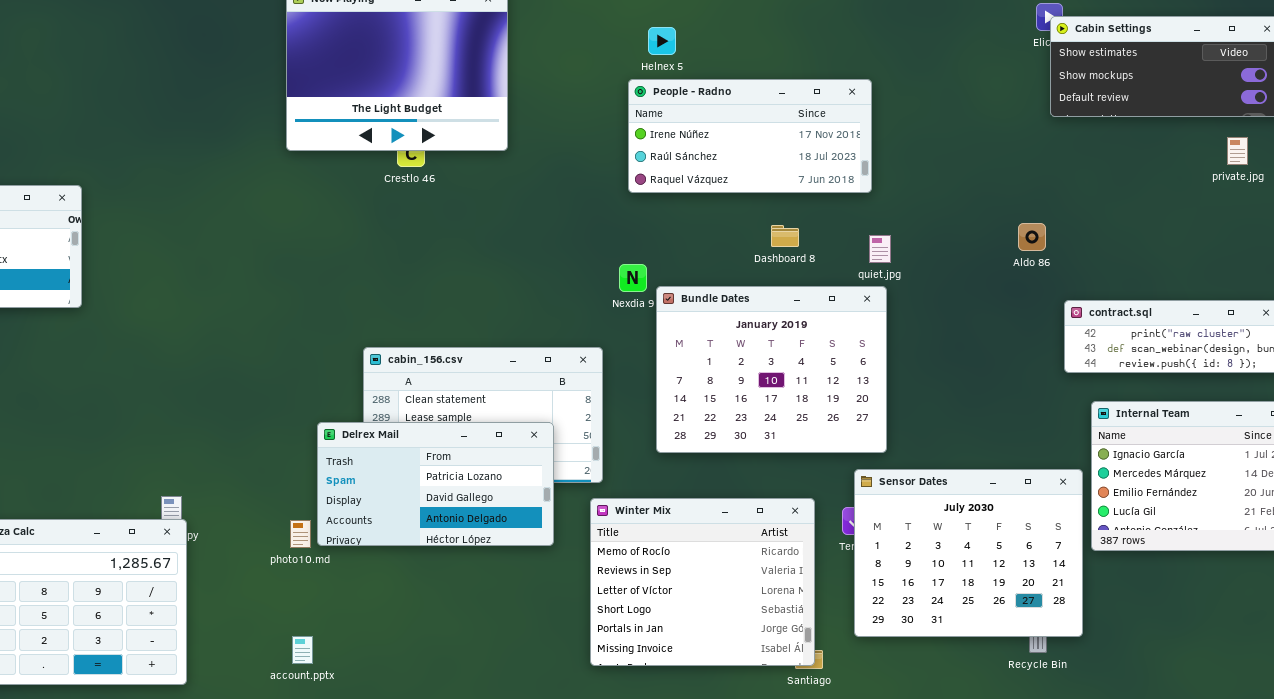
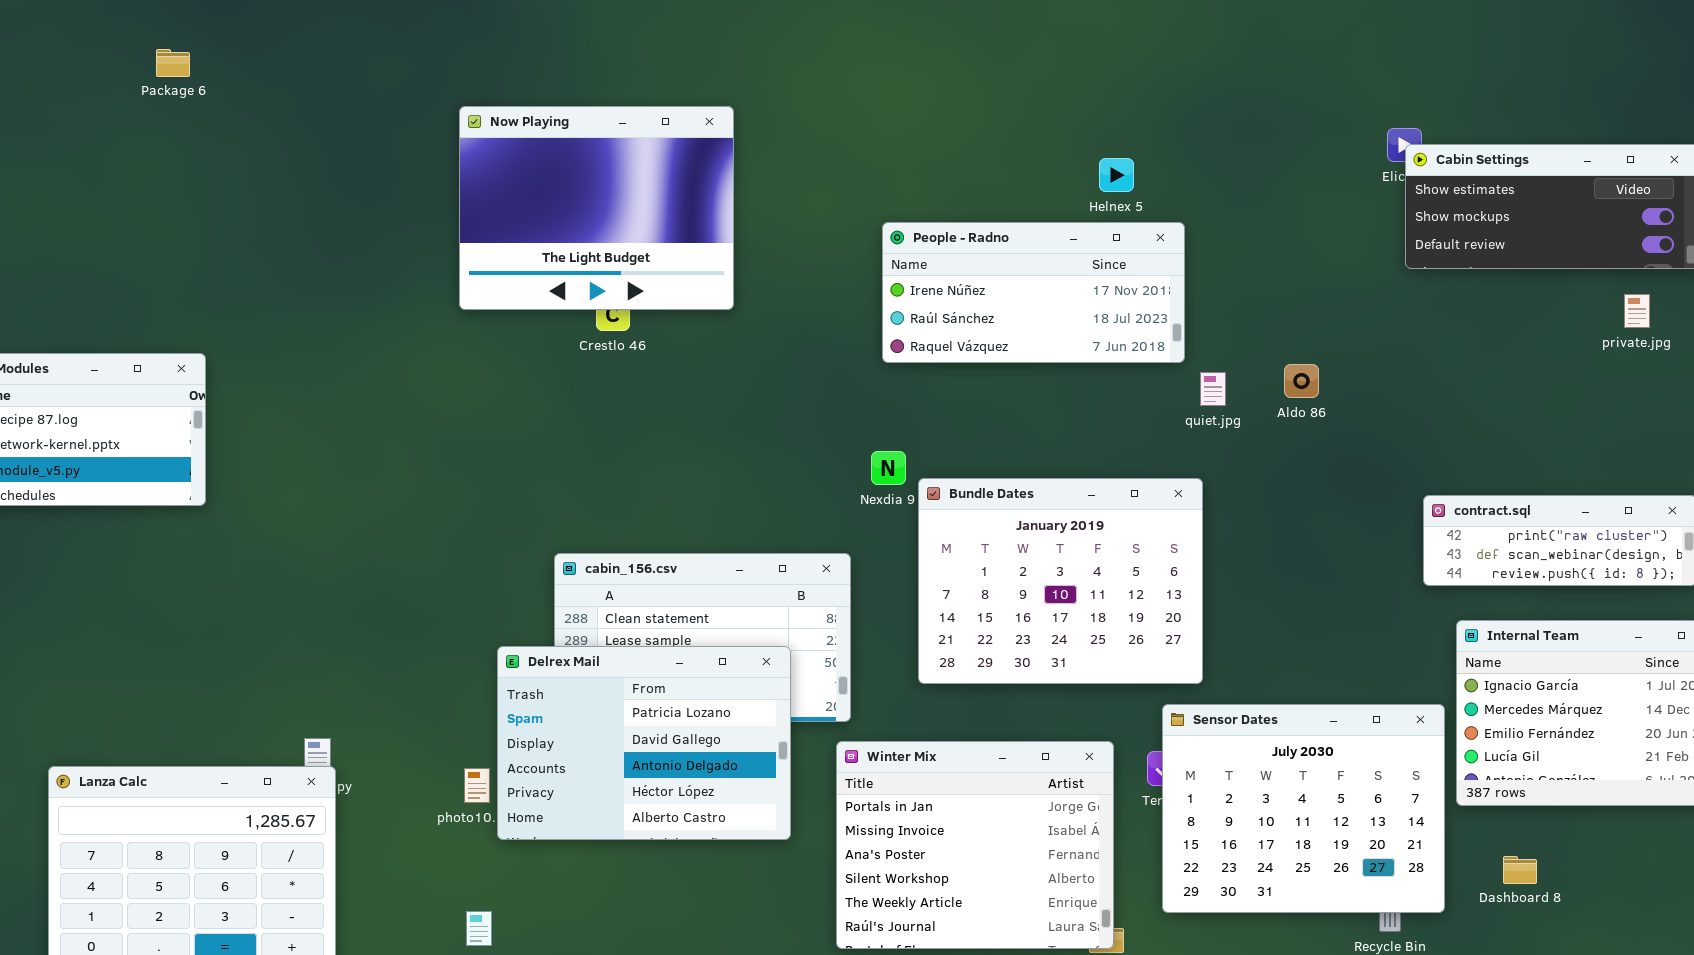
Helnex 5: [648,27,676,55] -> [1099,158,1134,192], moved
Aldo 86: [1018,223,1046,251] -> [1284,364,1319,398], moved
Dashboard 8: [771,225,799,247] -> [1503,856,1537,884], moved
quiet.jpg: [869,235,891,263] -> [1200,372,1226,406], moved
Delrex Mail: [317,422,554,546] -> [497,646,791,840], resized
Winter Mix: [590,498,815,666] -> [836,741,1114,949], scrolled down 4 rows

